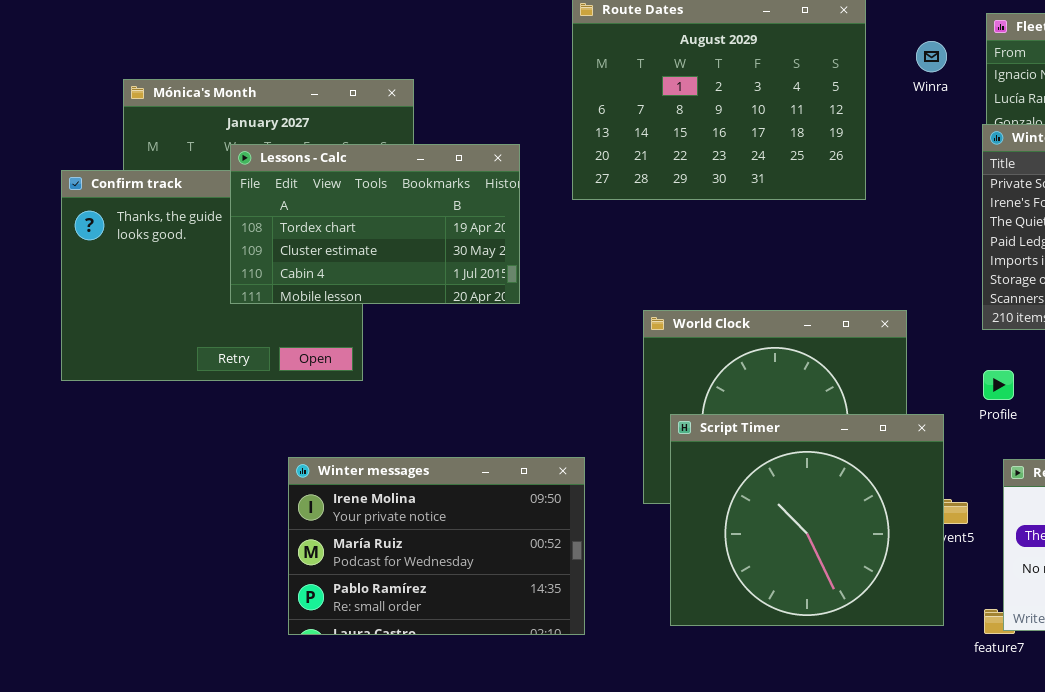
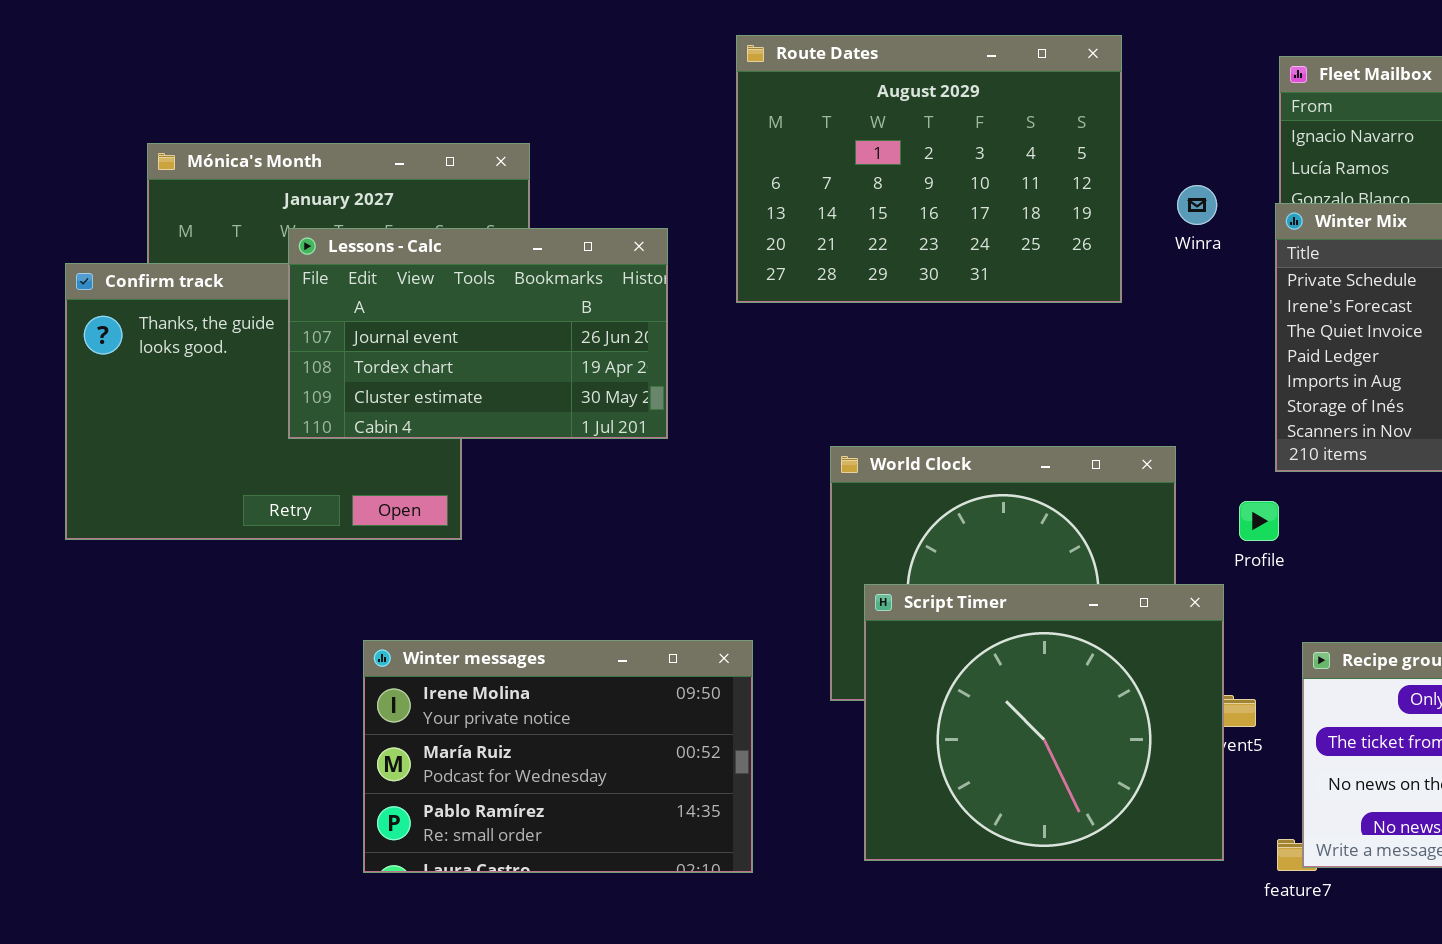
Winra: [916,41,947,72] -> [1177,185,1217,225], moved
Lessons - Calc: [230,144,520,304] -> [288,228,668,439], scrolled up 1 row
Profile: [983,370,1014,400] -> [1239,501,1279,541], moved

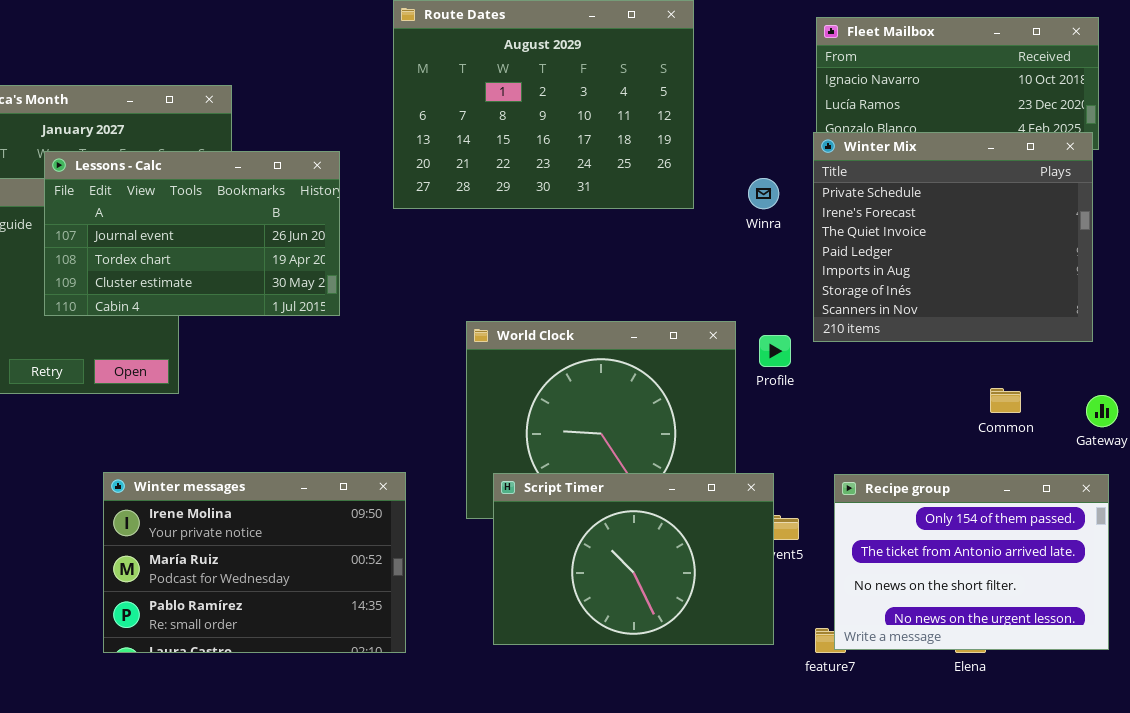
Winra: [1177,185,1217,225] -> [748,178,779,209], moved
Profile: [1239,501,1279,541] -> [759,335,791,367], moved
Script Timer: [864,584,1224,861] -> [493,473,774,645], resized

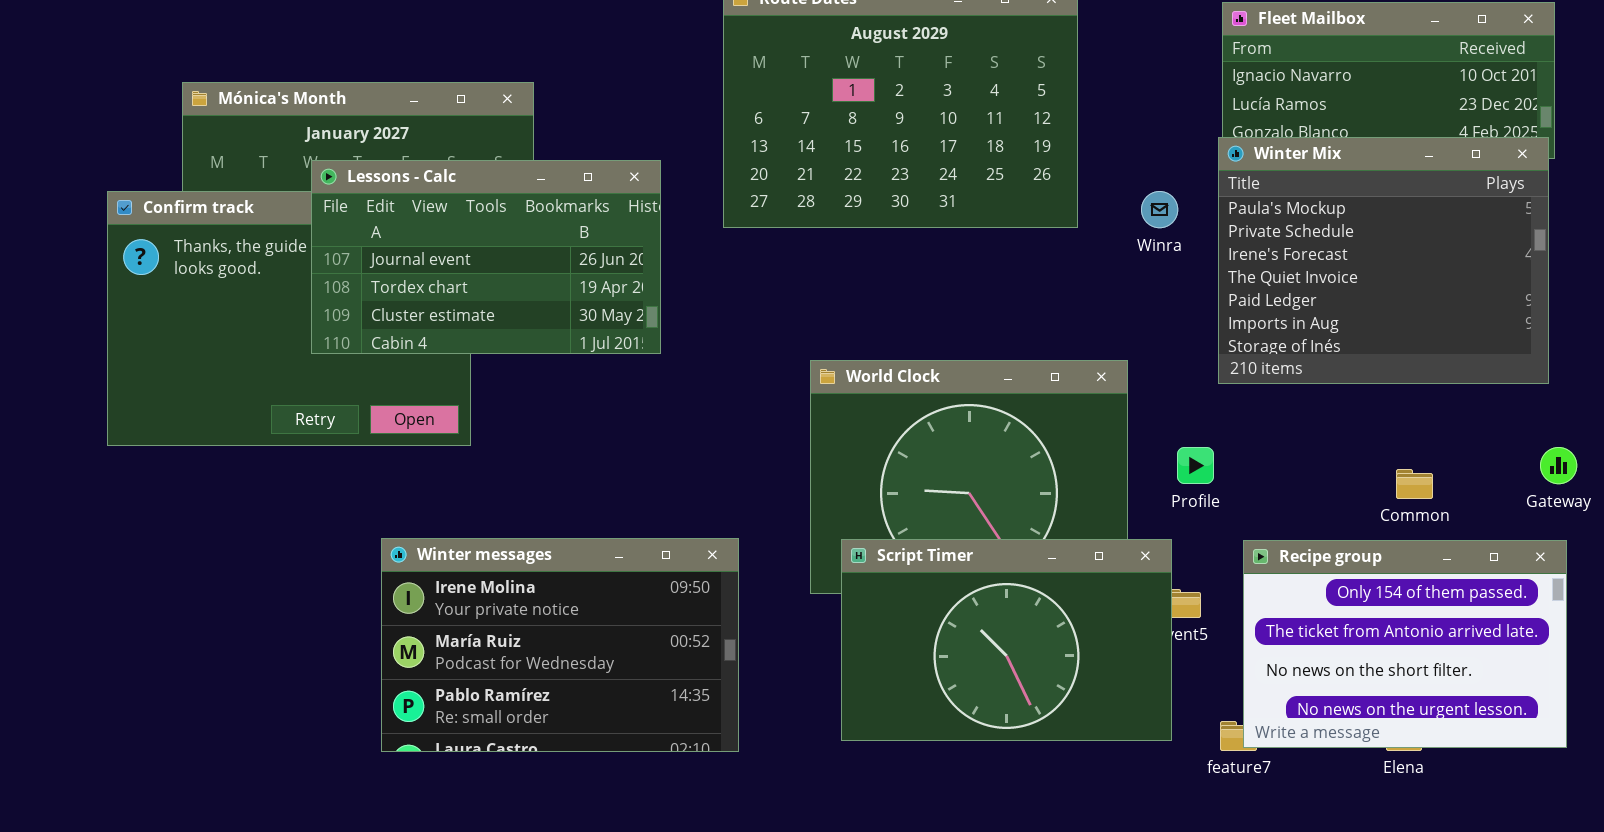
Winter Mix: [813,132,1093,342] -> [1218,137,1549,384], scrolled up 1 row
Profile: [759,335,791,367] -> [1177,447,1214,484], moved
Common: [990,388,1021,413] -> [1396,469,1433,499], moved

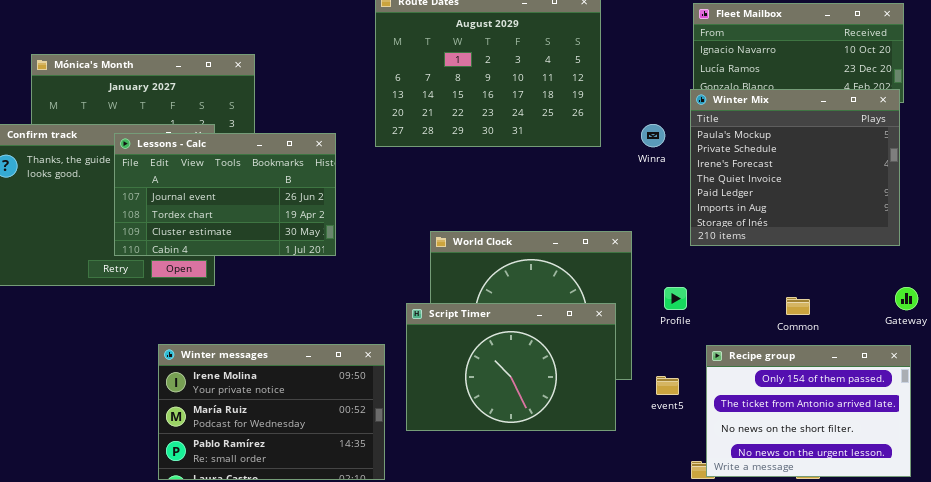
Lessons - Calc: [311,160,661,354] -> [114,133,336,256], moved
Common: [1396,469,1433,499] -> [786,297,810,315], moved
Script Timer: [841,539,1172,741] -> [406,303,616,431], moved

